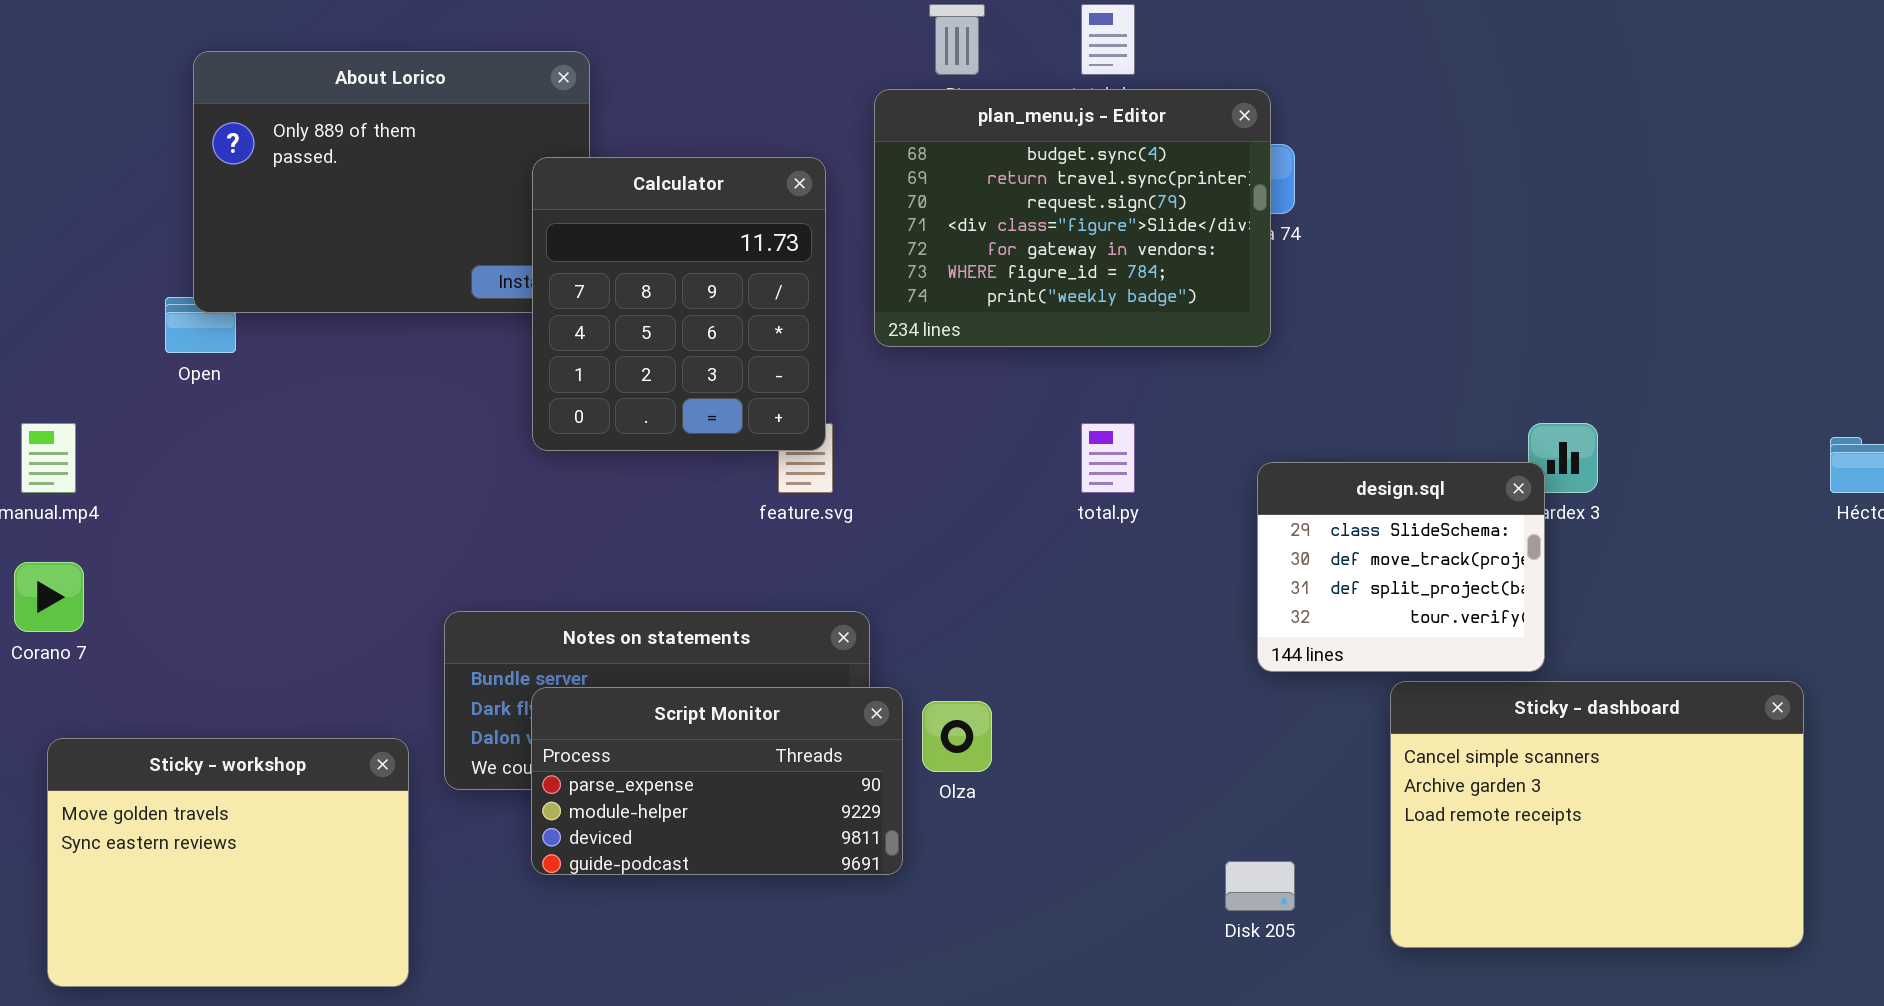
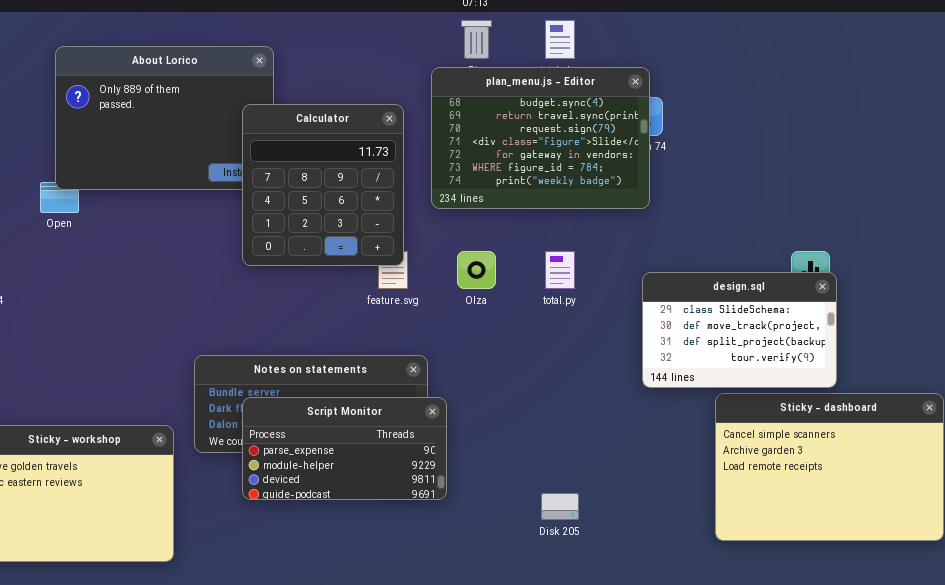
design.sql: [1257,462,1545,672] -> [642,272,837,388], resized
Olza: [922,701,992,772] -> [457,251,496,289], moved
Disk 205: [1225,861,1295,911] -> [541,493,579,520], moved

